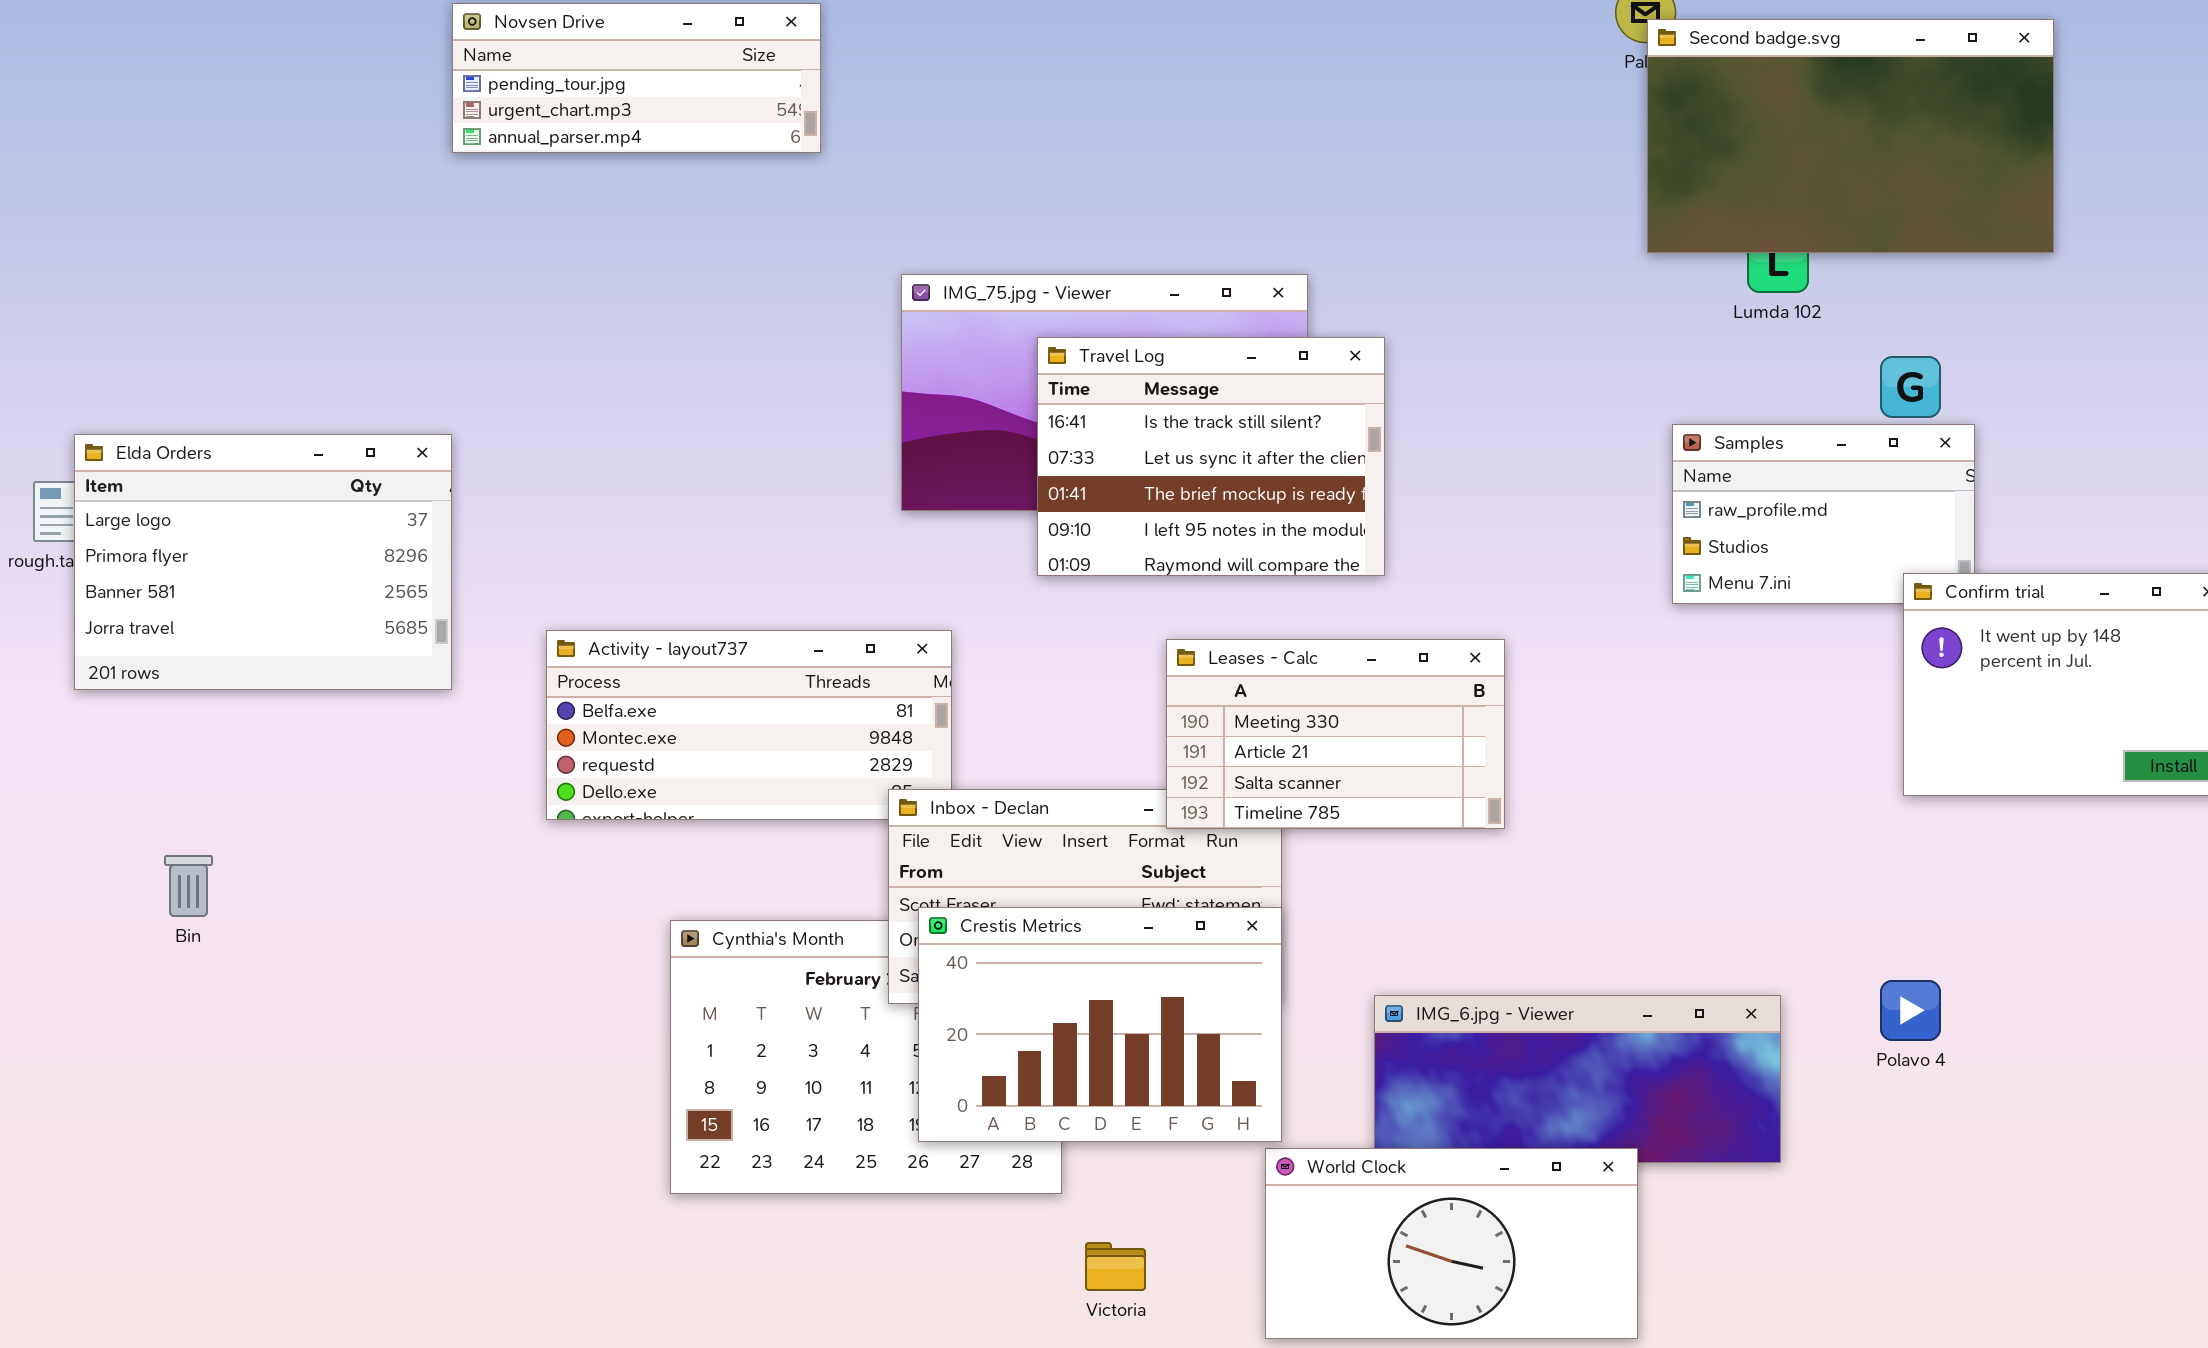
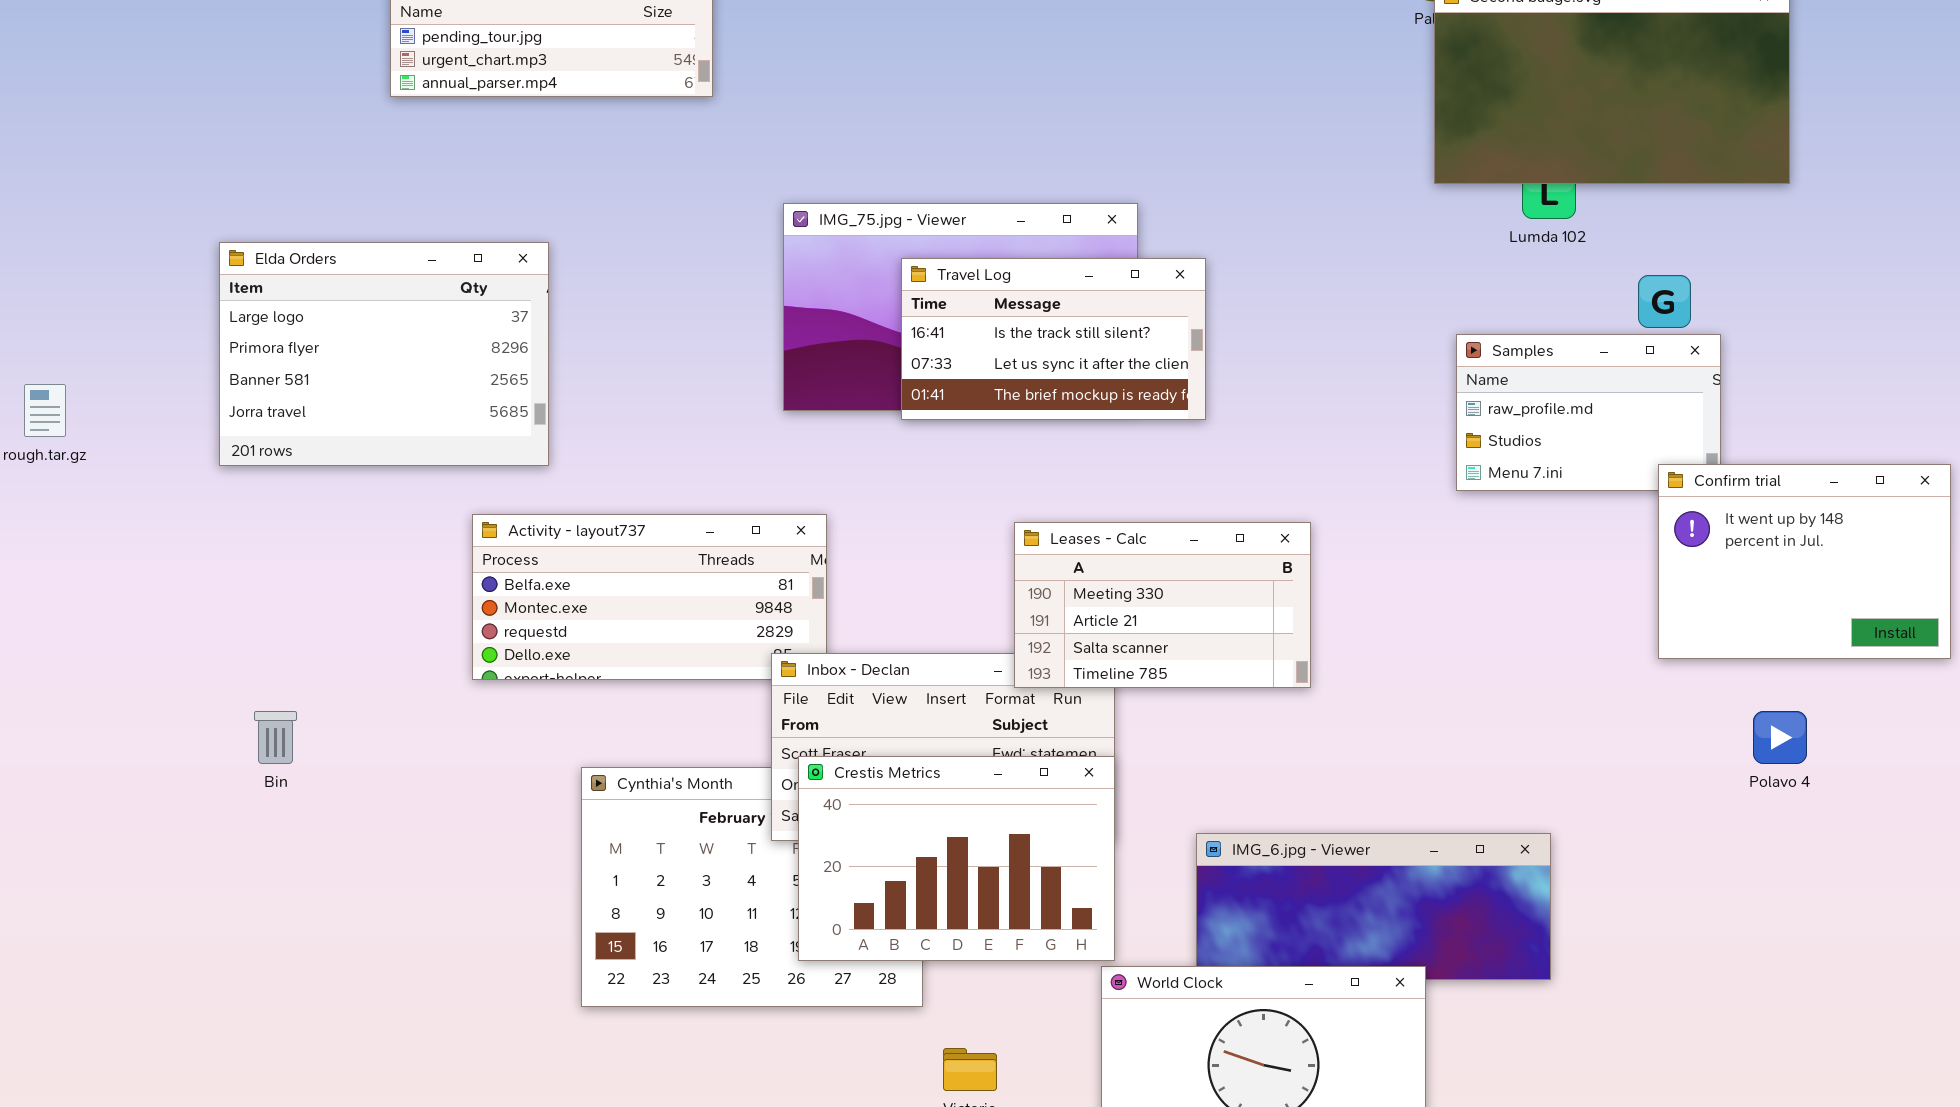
Travel Log: [1037,337,1385,576] -> [901,258,1206,420], resized
Elda Orders: [74,434,452,690] -> [219,242,549,466], moved
Bin: [164,855,213,917] -> [254,711,297,764], moved
Polavo 4: [1880,980,1941,1041] -> [1753,711,1807,764], moved

